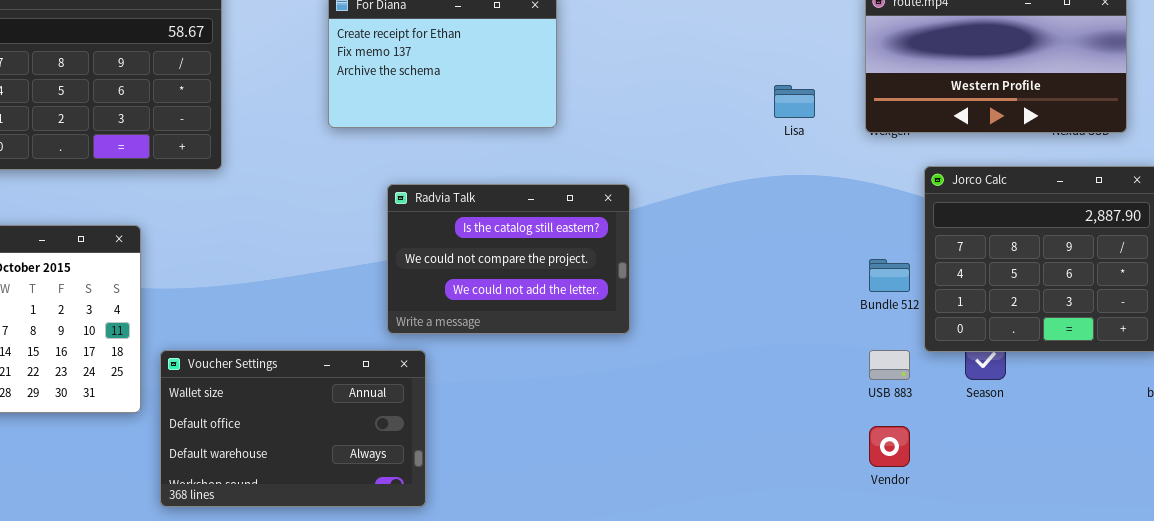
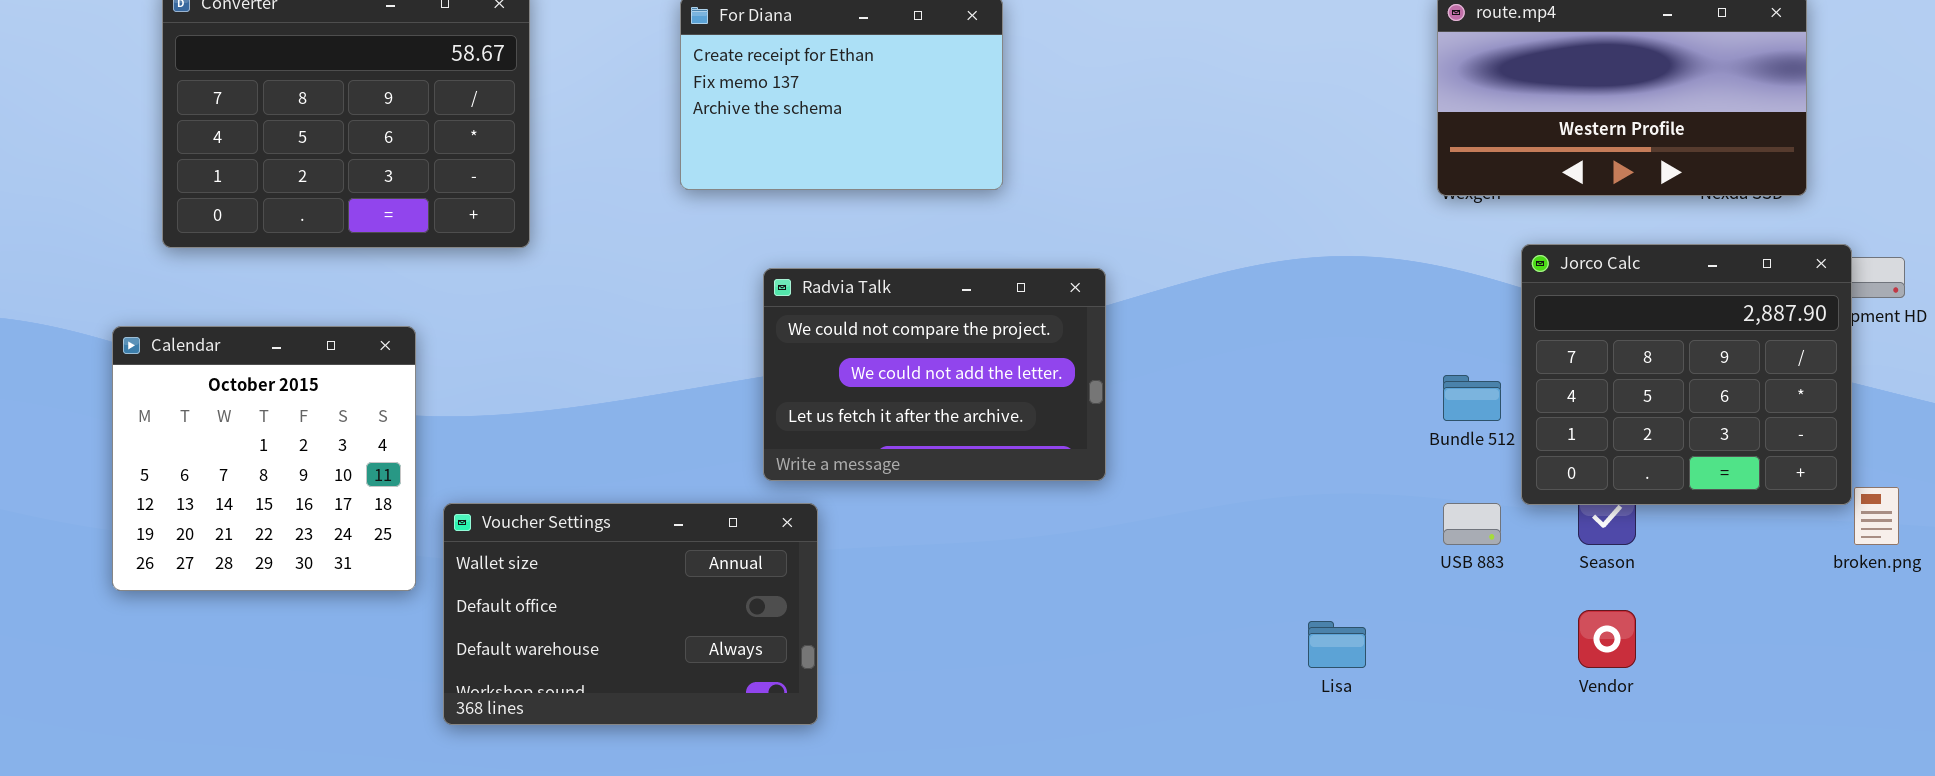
Lisa: [774,85,815,118] -> [1308,621,1366,668], moved
Radvia Talk: [387,184,630,334] -> [763,268,1106,481], scrolled down 1 row
Vendor: [869,426,910,467] -> [1578,610,1636,668], moved

